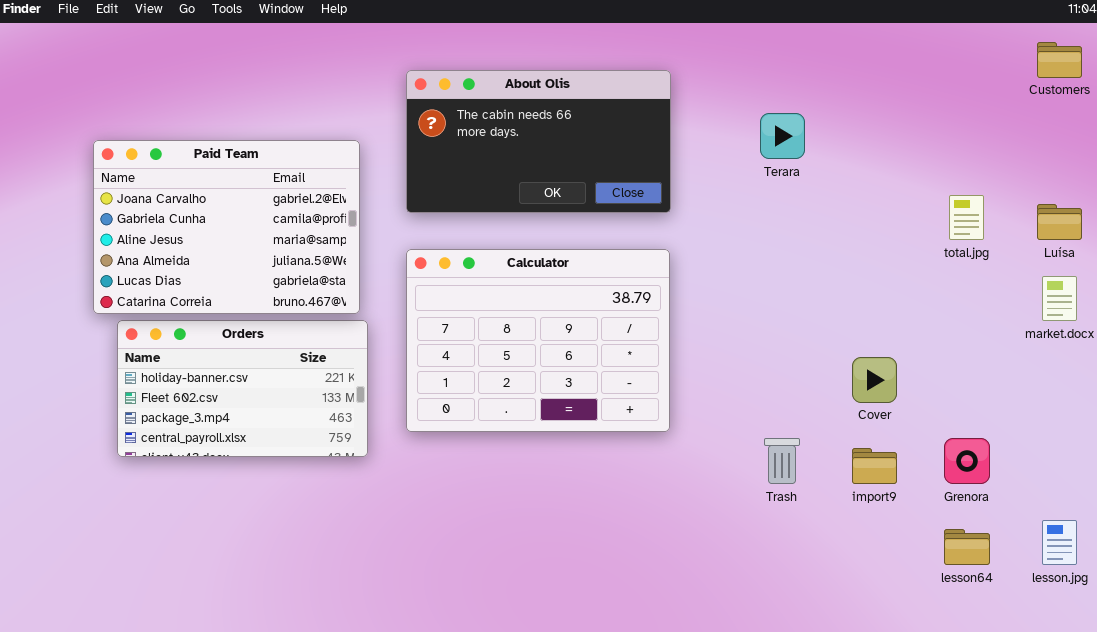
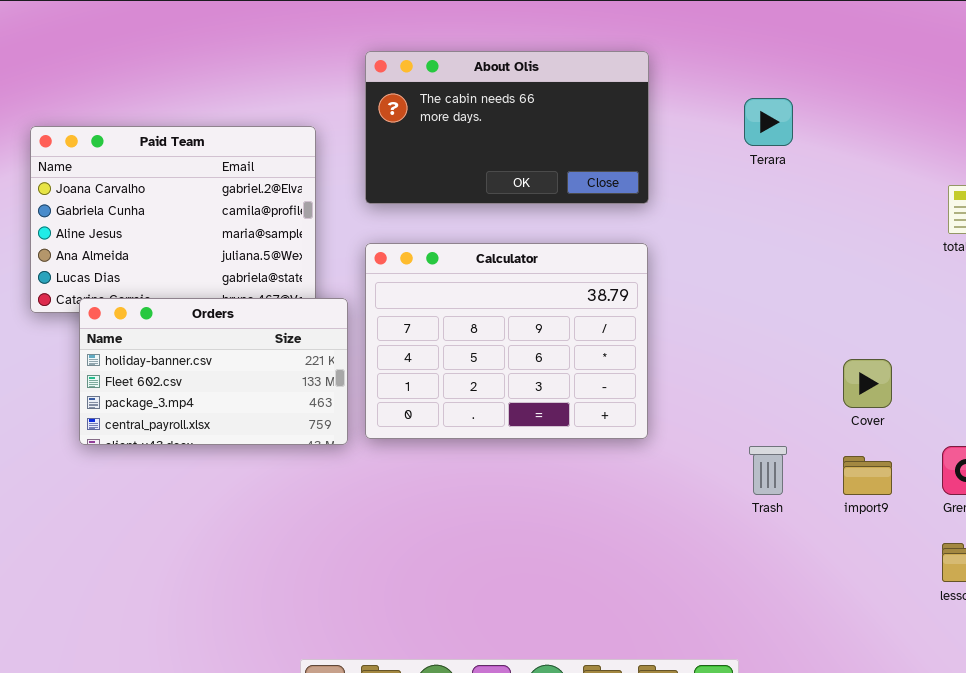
Orders: [117,320,368,457] -> [79,298,348,445], moved

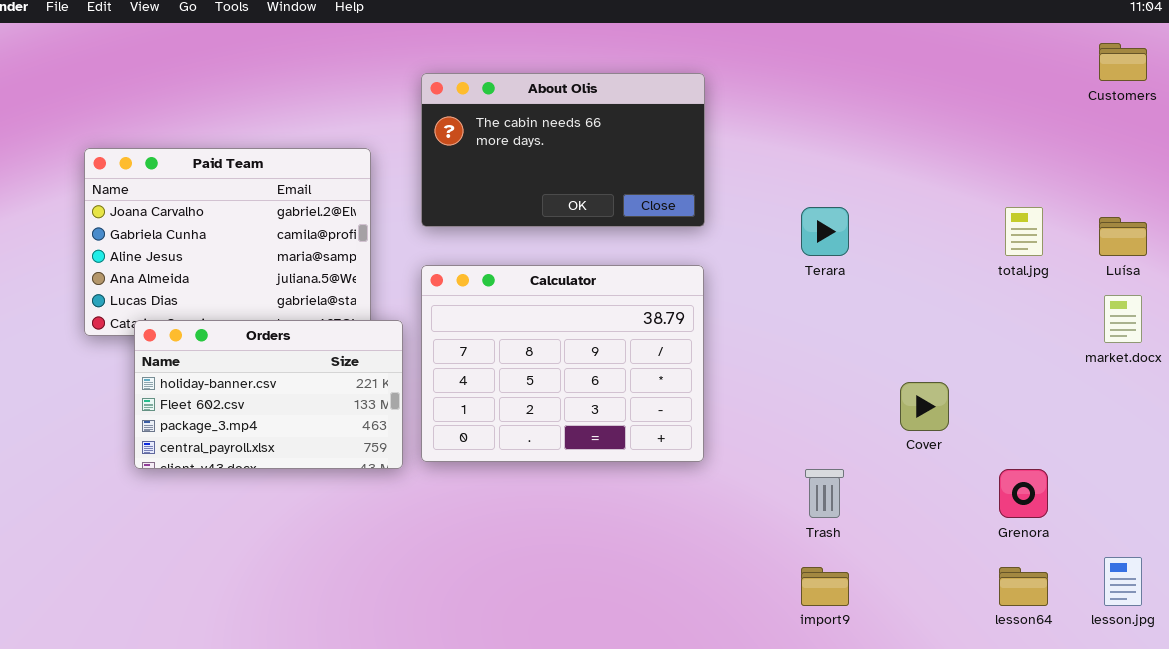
Terara: [744,98,793,146] -> [801,207,849,256], moved
import9: [843,456,892,495] -> [801,567,849,606], moved

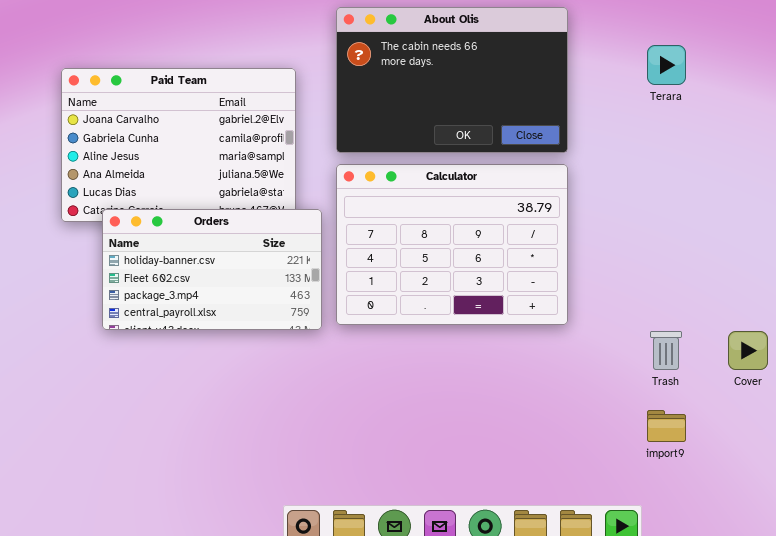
About Olis: [421,73,705,227] -> [336,7,568,153], resized
Terara: [801,207,849,256] -> [647,45,686,85], moved
Cover: [900,382,949,431] -> [728,331,768,370], moved

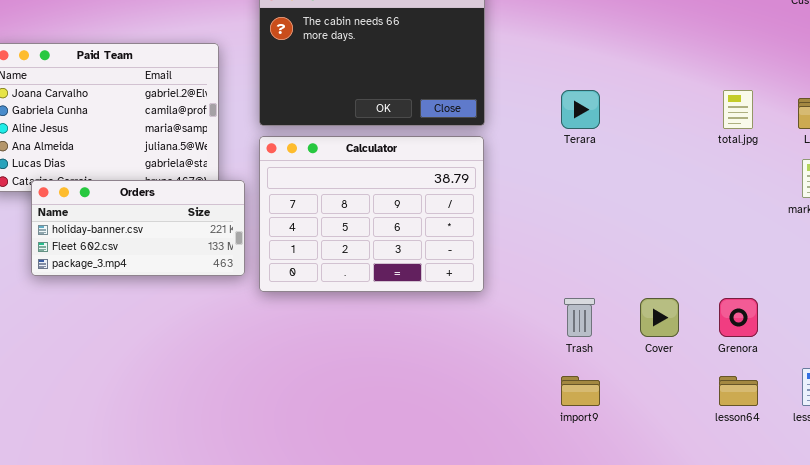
Terara: [647,45,686,85] -> [561,90,600,129], moved
Orders: [102,209,322,330] -> [31,180,245,276], resized

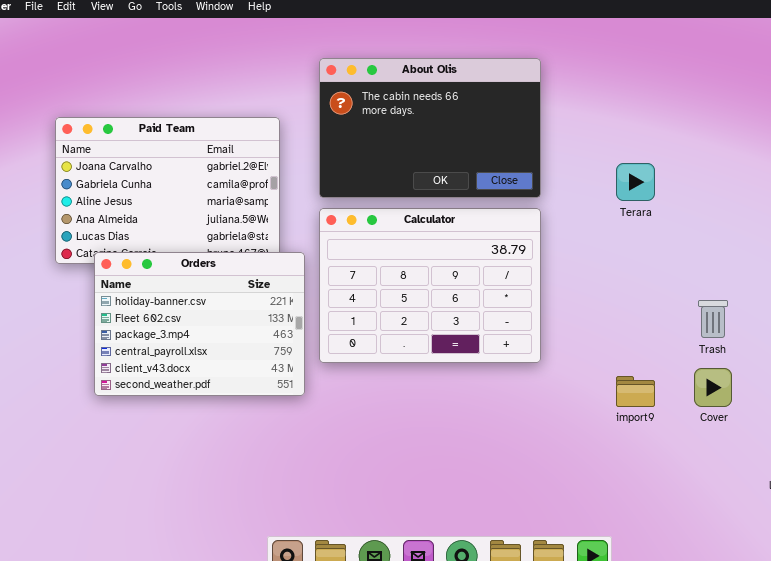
Orders: [31,180,245,276] -> [94,252,305,396], resized
Trash: [564,298,595,337] -> [698,300,728,338], moved
import9: [561,376,600,406] -> [616,376,655,407], moved

